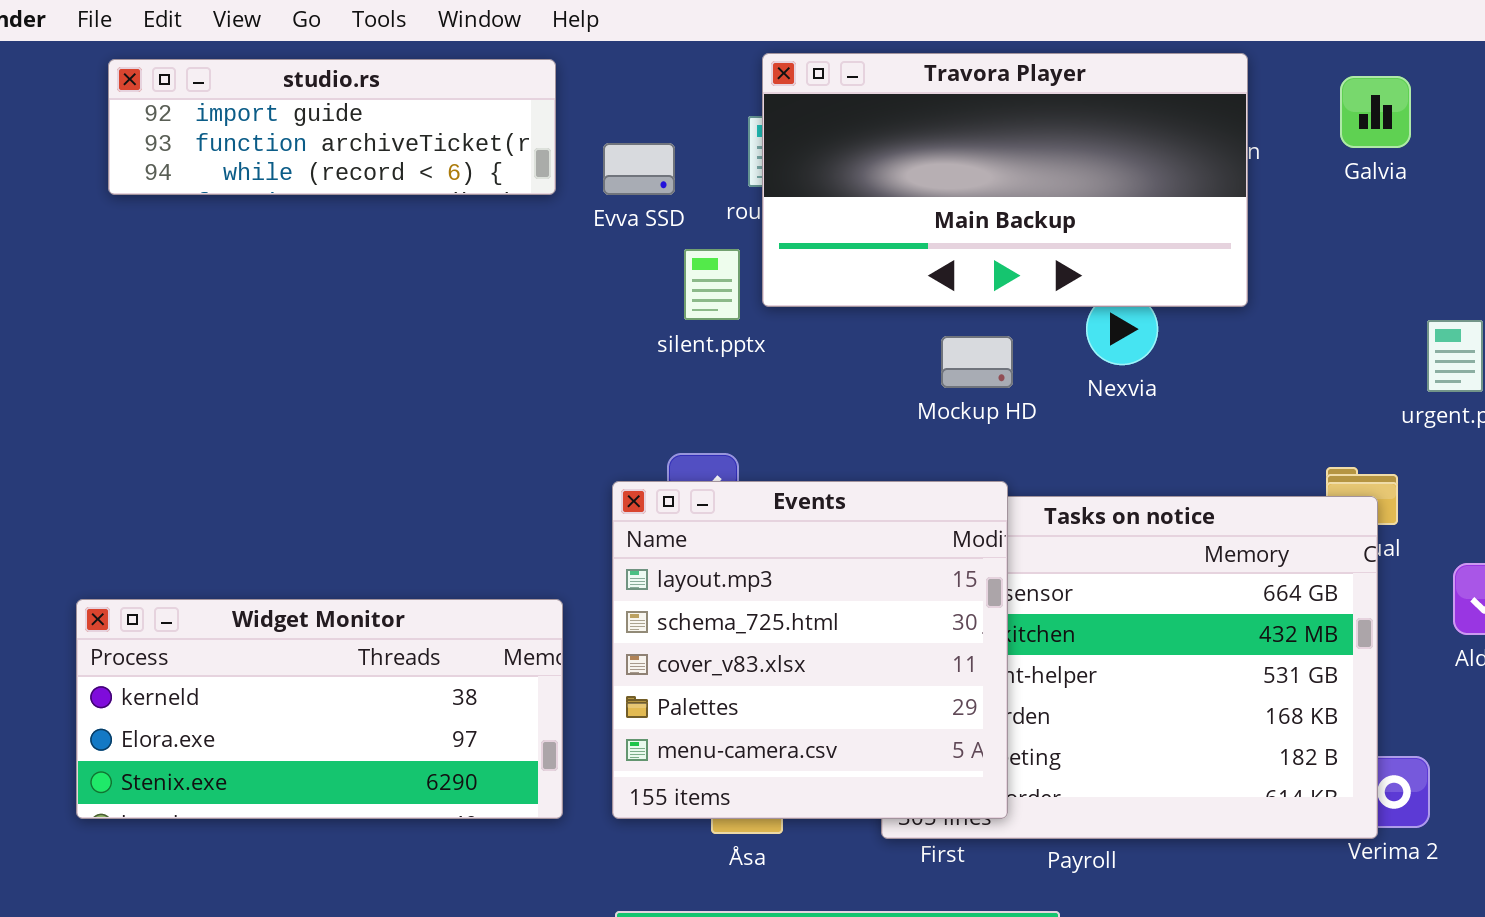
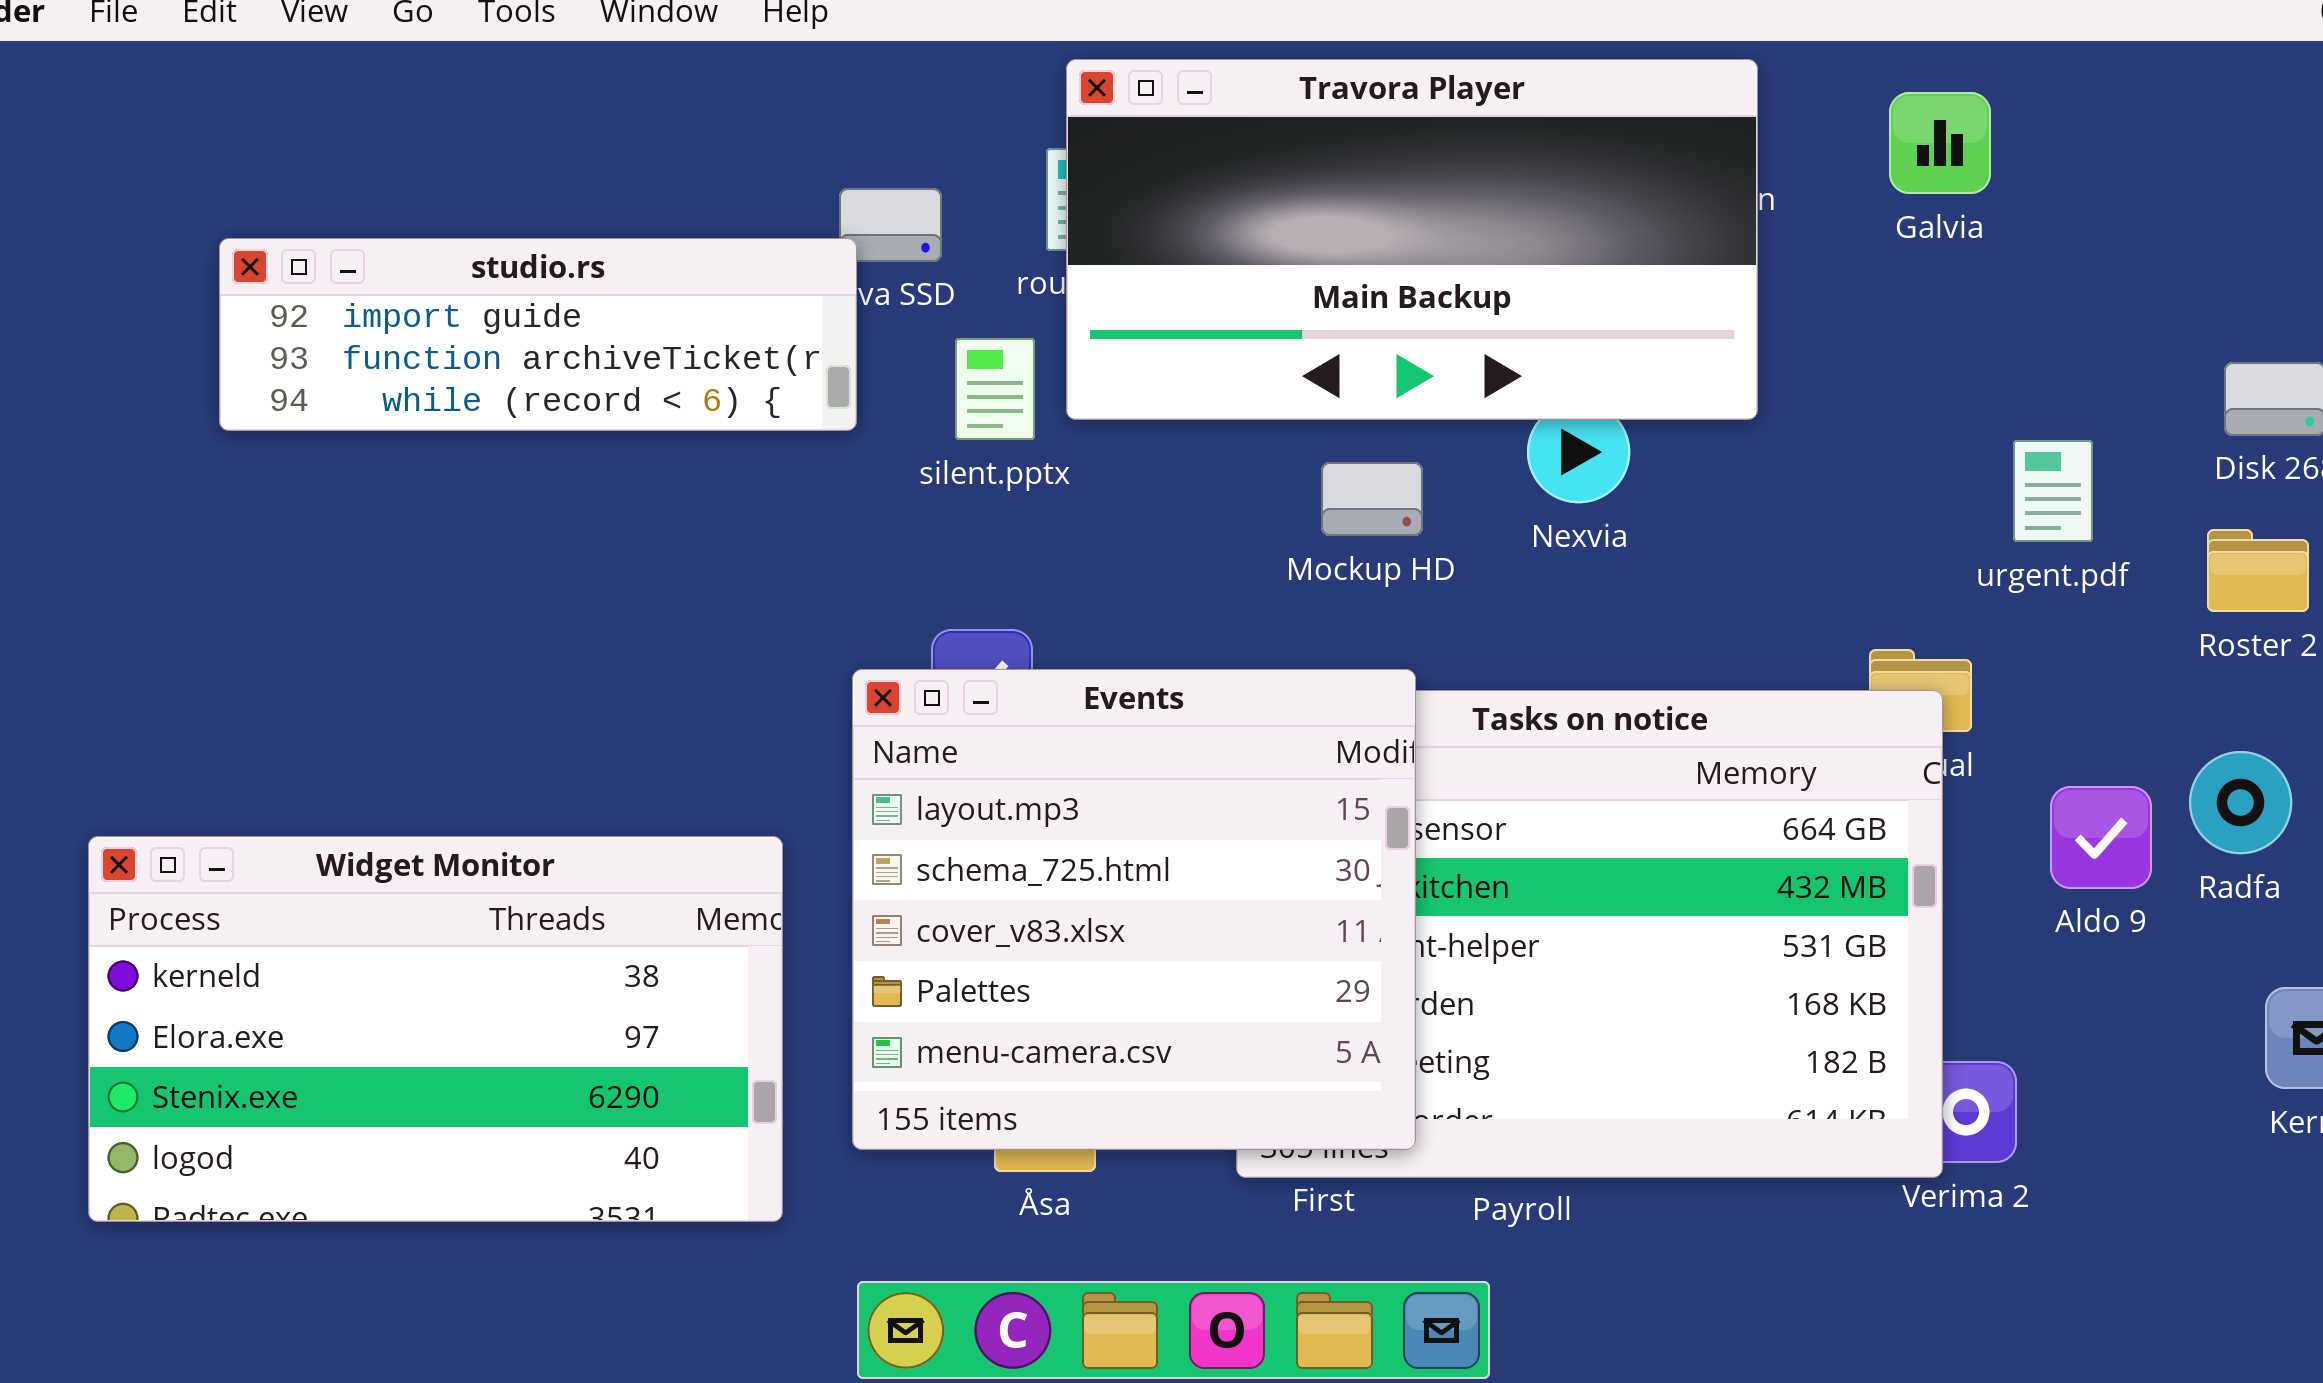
studio.rs: [108,59,556,195] -> [219,238,857,431], moved
Widget Monitor: [76,599,563,819] -> [88,836,783,1222], resized

